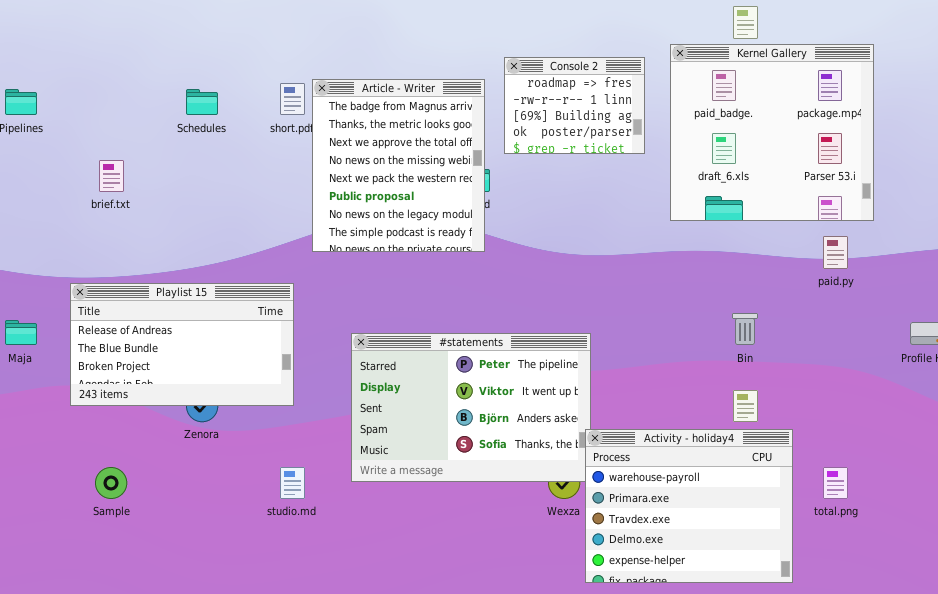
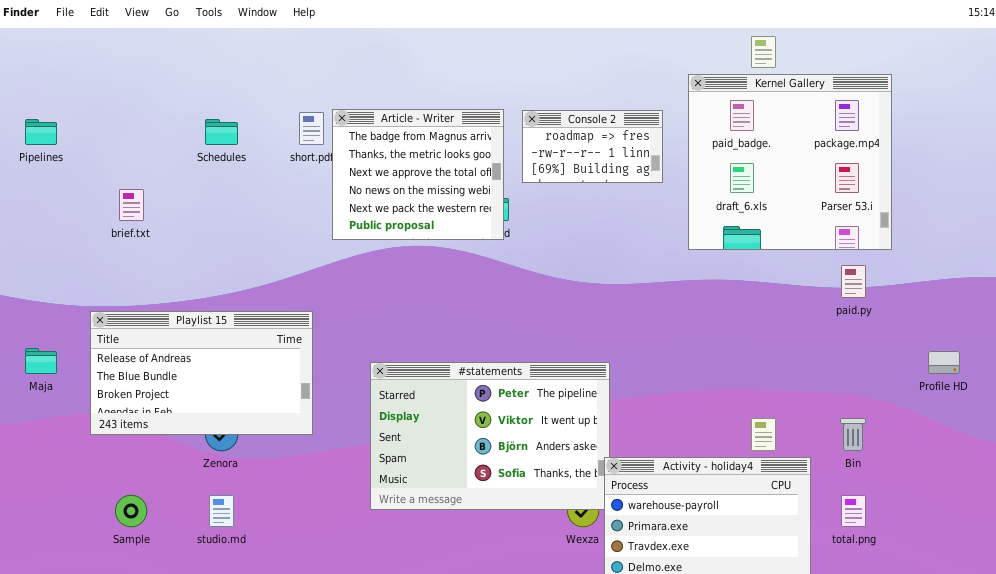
Console 2: [504,57,645,154] -> [522,110,663,183], resized
Article - Writer: [312,79,485,252] -> [332,109,504,240], resized
Bin: [732,313,758,345] -> [840,418,866,451], moved
studio.md: [280,467,305,499] -> [209,495,234,527], moved

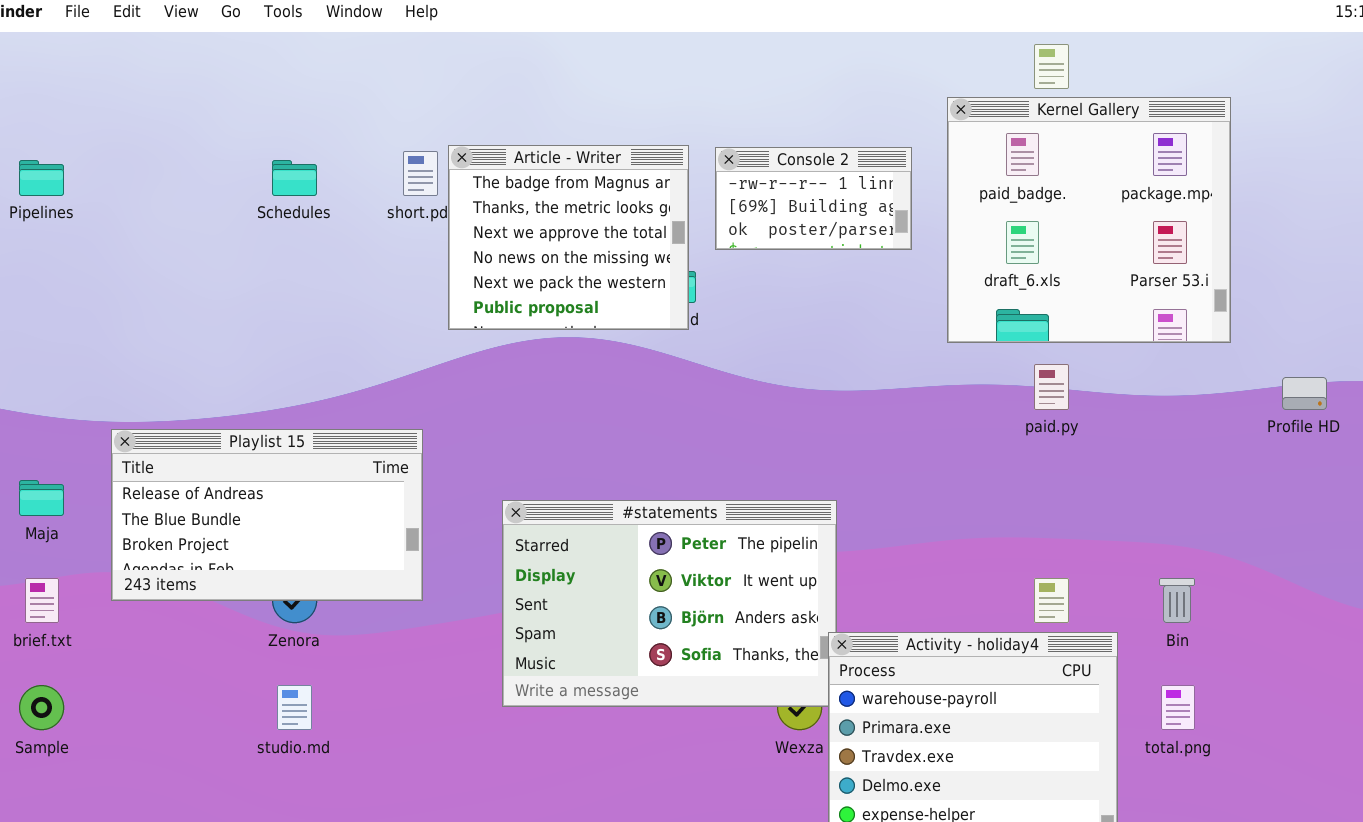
Console 2: [522,110,663,183] -> [715,147,912,250], scrolled down 1 row
brief.txt: [119,189,144,221] -> [25,578,59,623], moved
paid.py: [841,265,866,298] -> [1034,364,1069,410], moved
Profile HD: [928,351,960,374] -> [1282,377,1327,410], moved
Sample: [115,495,147,527] -> [19,685,64,730], moved

